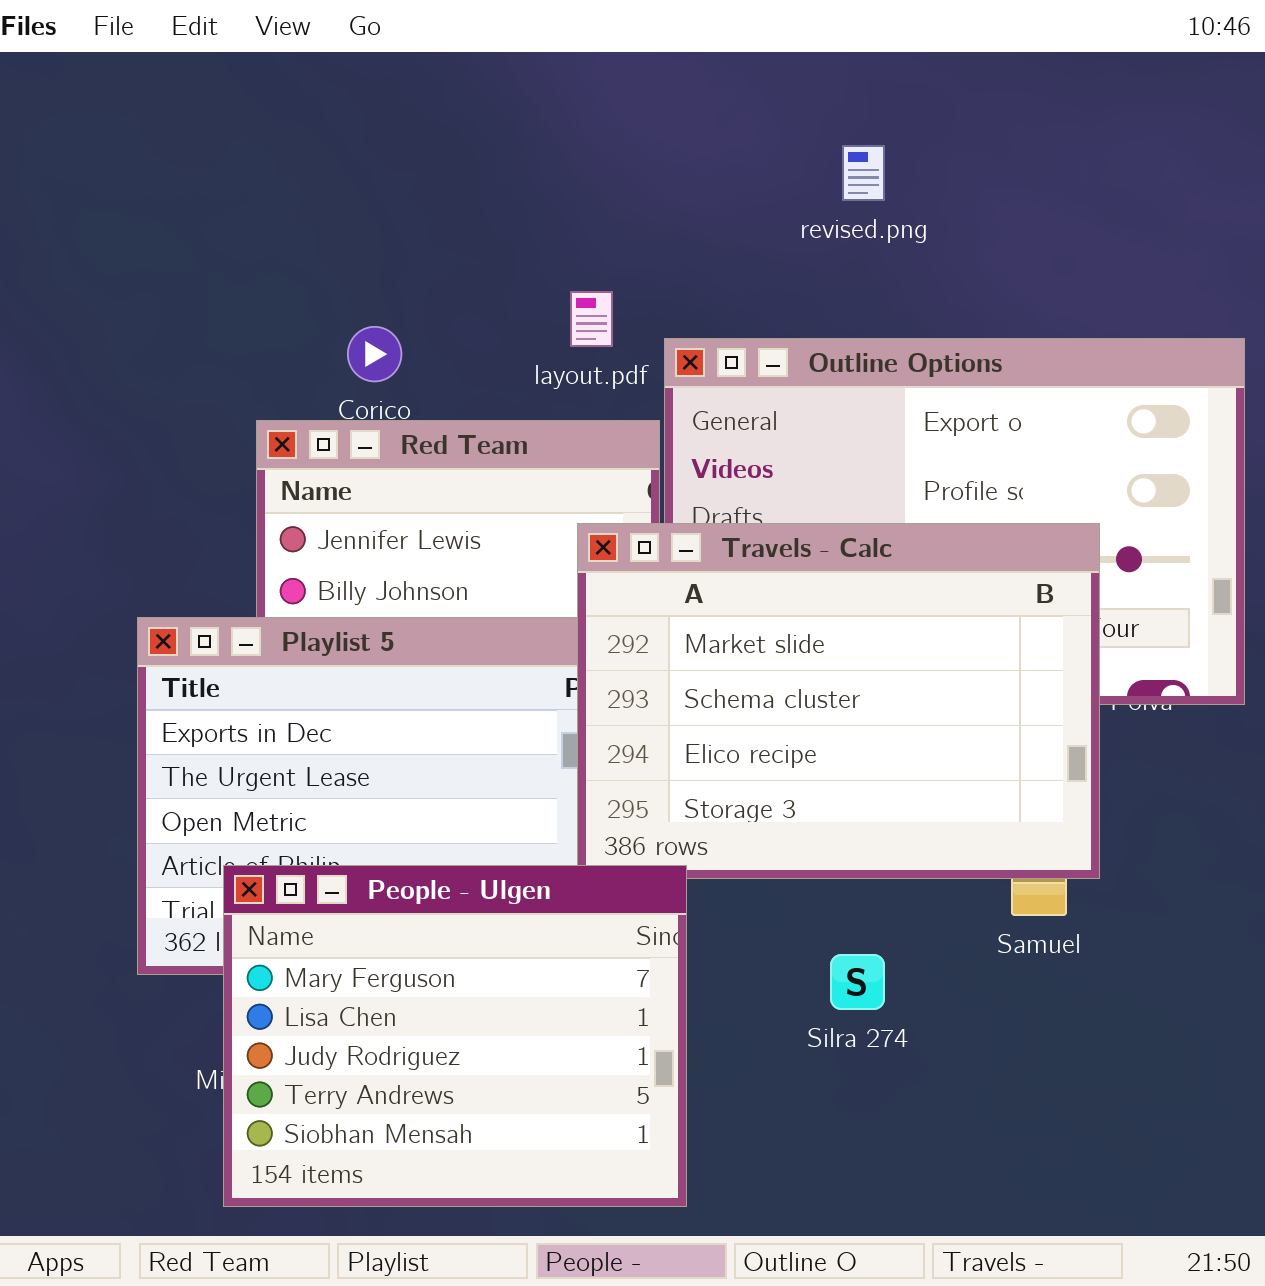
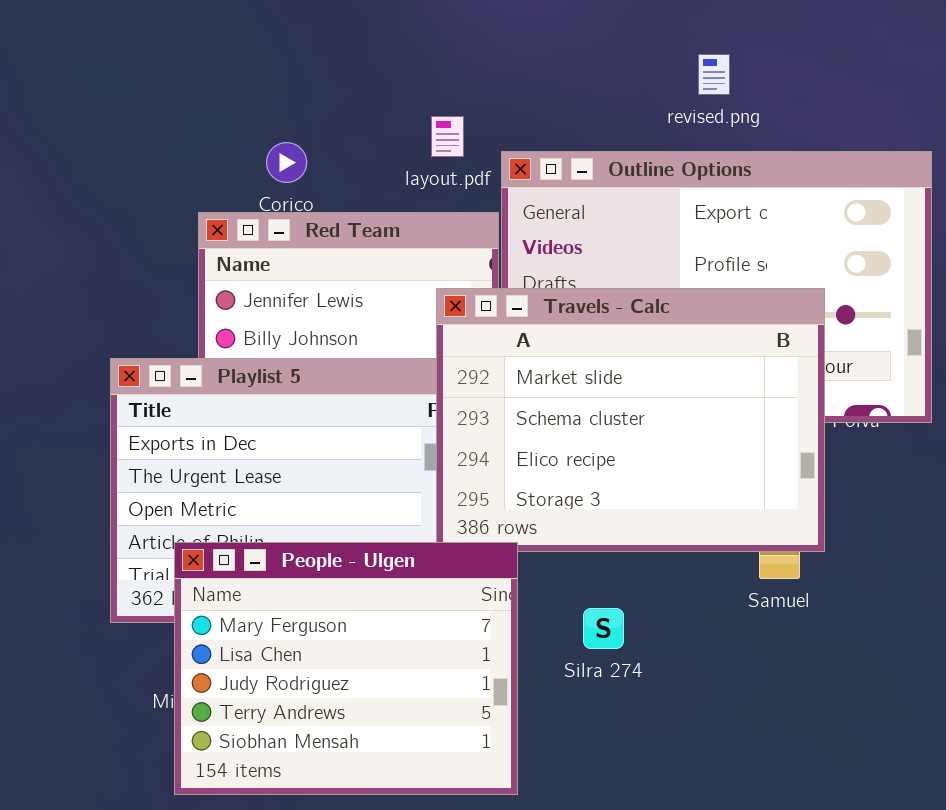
revised.png: [842,145,885,201] -> [698,54,730,95], moved
Silra 274: [830,954,885,1010] -> [583,608,624,649], moved

